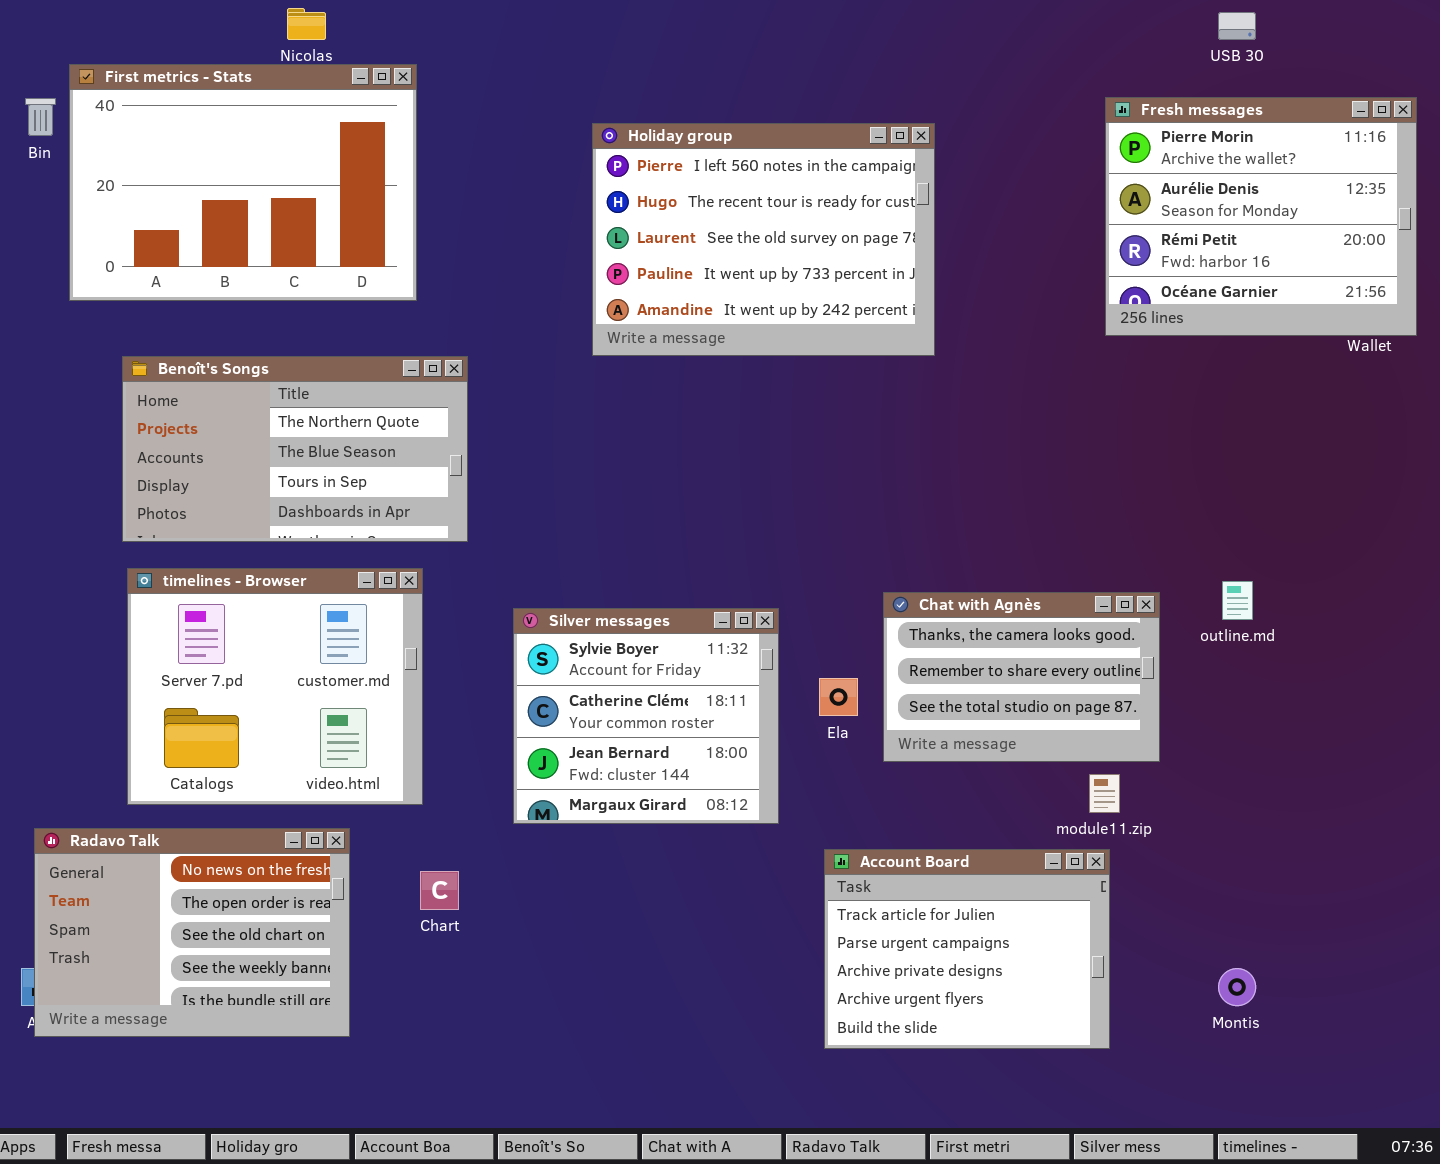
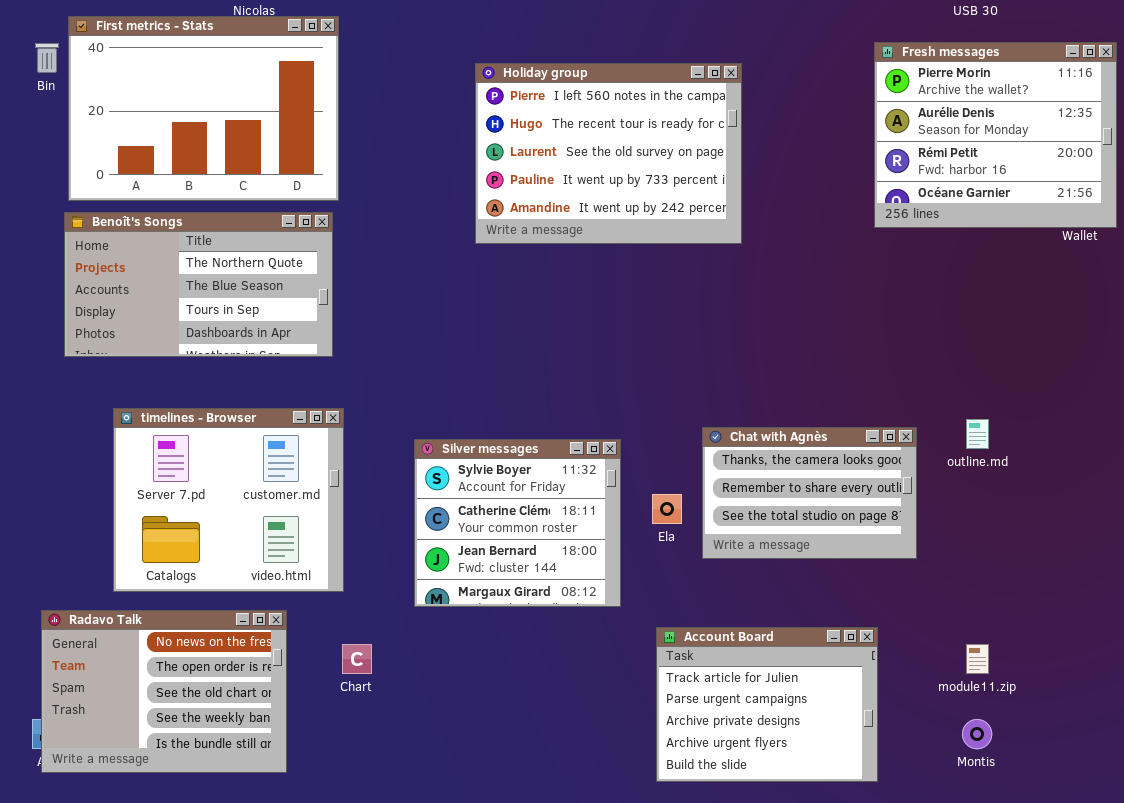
Benoît's Songs: [122,356,468,542] -> [64,212,333,357], moved
module11.zip: [1089,774,1120,813] -> [966,644,989,674], moved

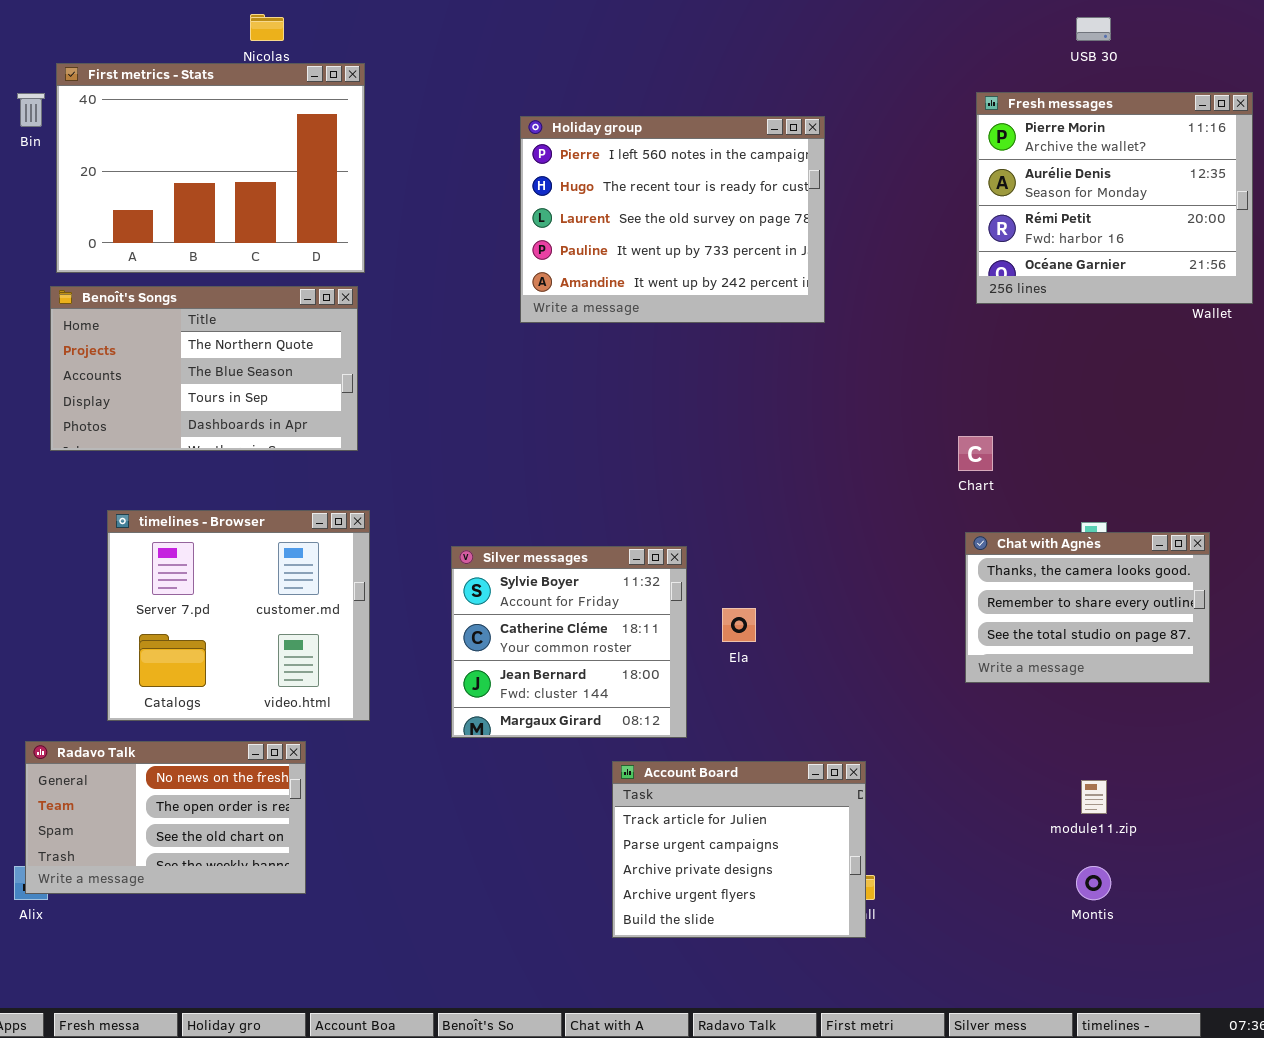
Chat with Agnès: [702,427,917,559] -> [965,532,1210,683], moved
Radavo Talk: [41,610,287,773] -> [25,741,306,894], resized
Account Board: [656,627,878,782] -> [612,761,866,938], moved
Chart: [342,644,372,674] -> [958,436,993,471], moved

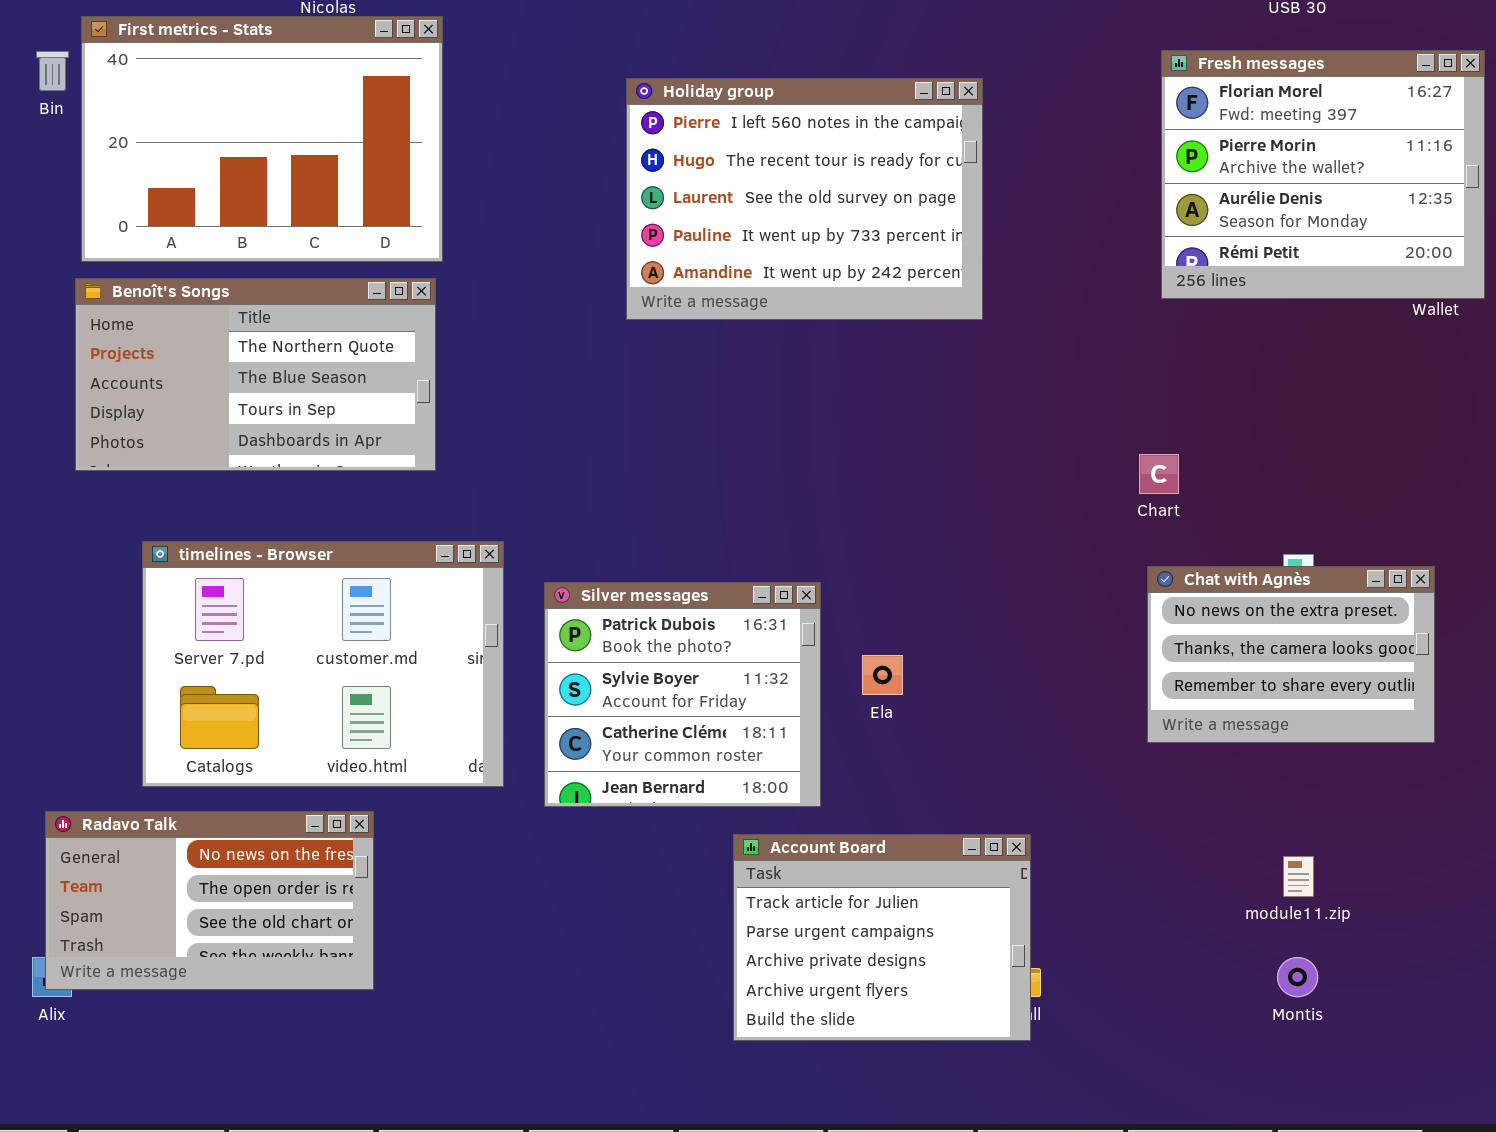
Fresh messages: [976,92,1253,304] -> [1161,50,1485,299], scrolled up 1 row
timelines - Browser: [107,510,370,721] -> [142,541,504,787], resized
Chat with Agnès: [965,532,1210,683] -> [1147,566,1435,743], scrolled up 1 row
Silver messages: [451,546,687,738] -> [544,582,821,807], scrolled up 1 row

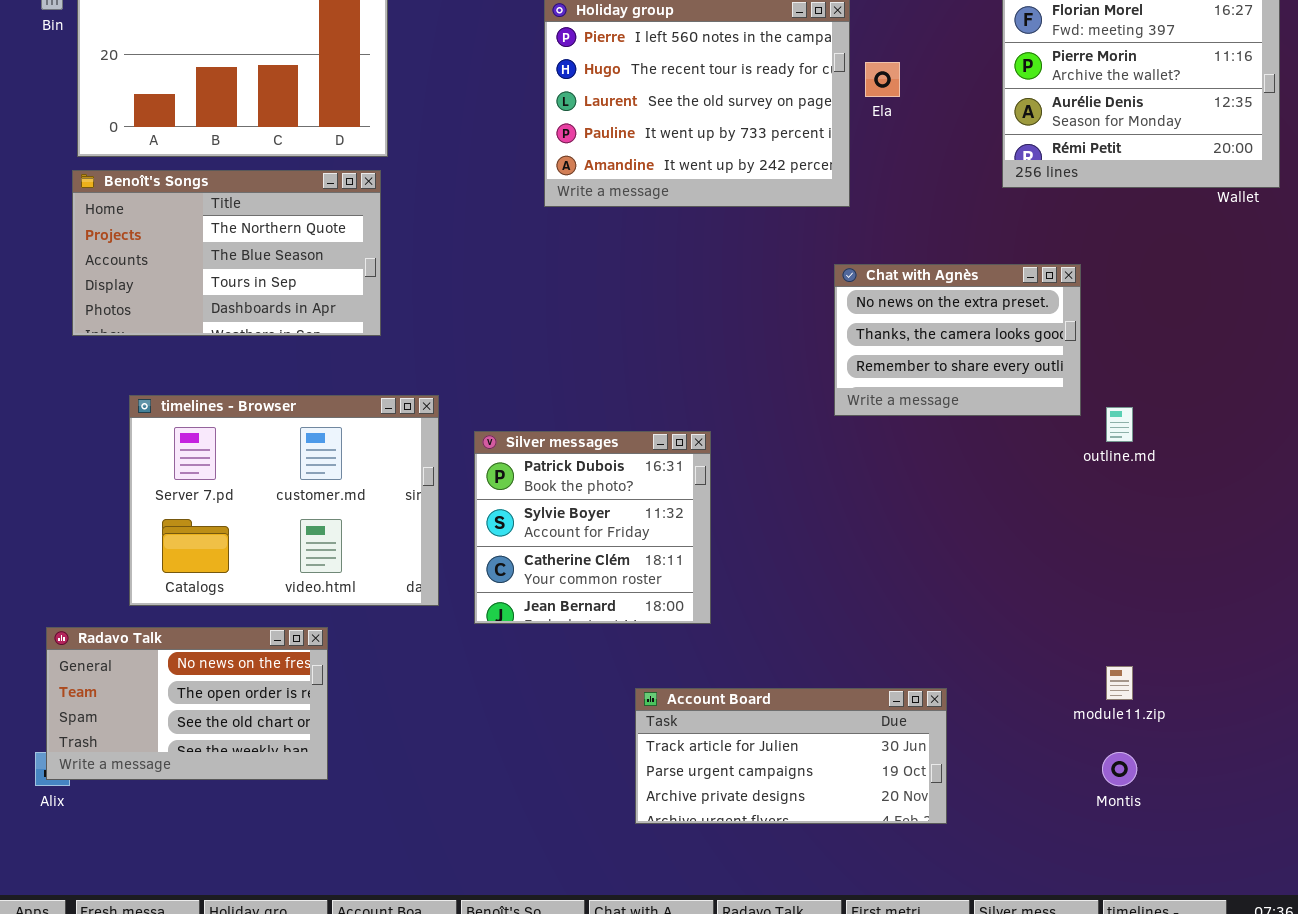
Chat with Agnès: [1147,566,1435,743] -> [834,264,1081,416], moved
Ela: [862,655,903,695] -> [865,62,900,97], moved
Account Board: [733,834,1031,1041] -> [635,688,947,824], resized

